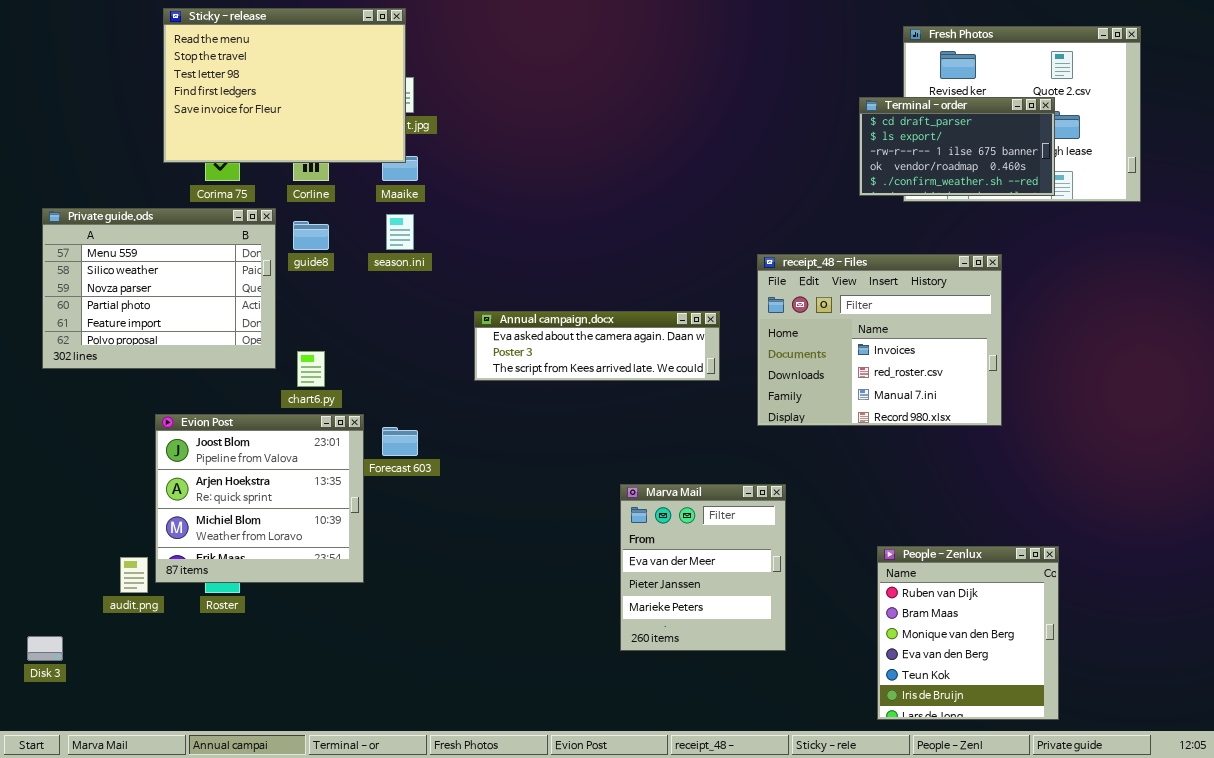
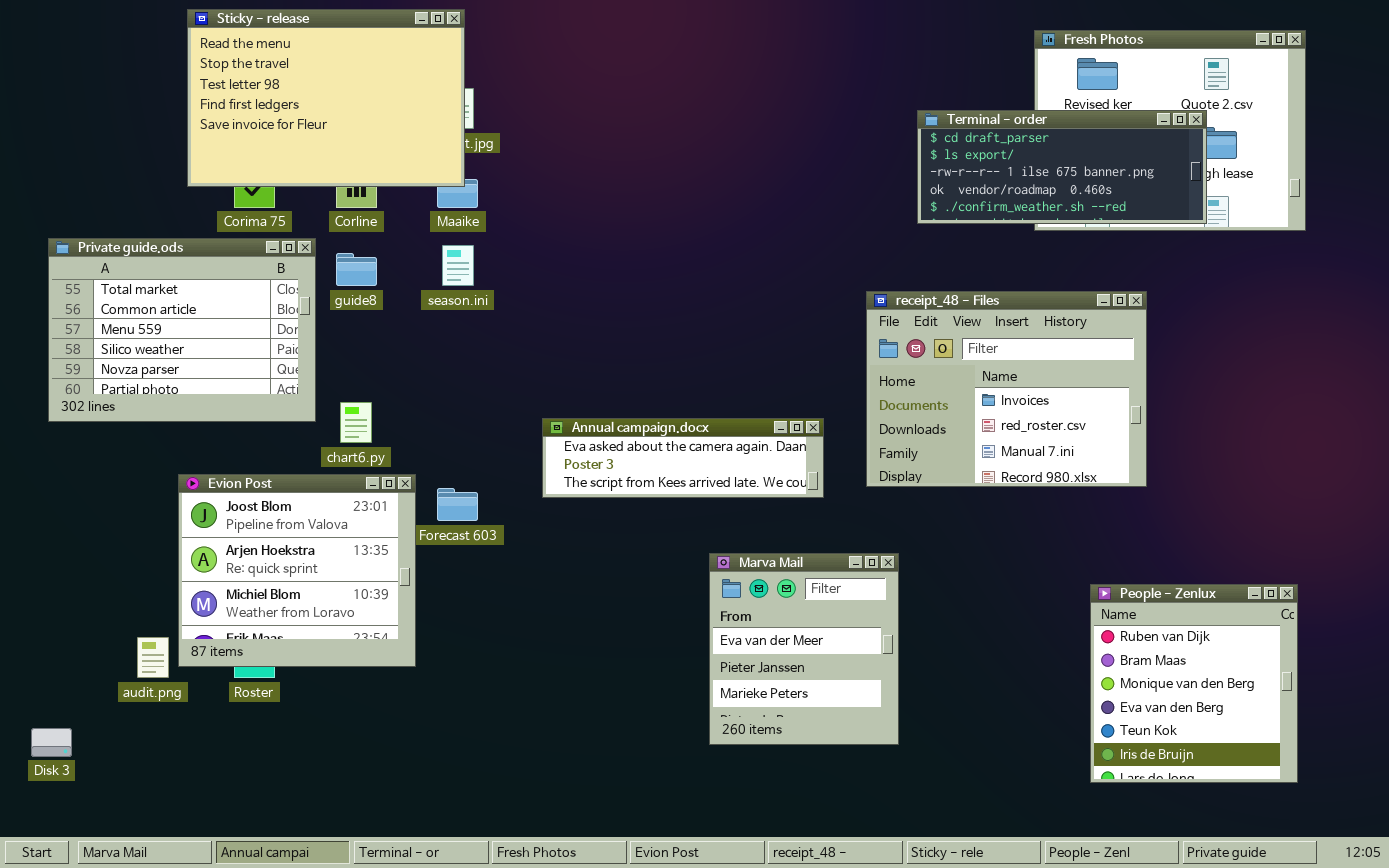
Terminal - order: [859,97,1055,196] -> [917,110,1207,224], resized
Private guide.ods: [42,208,276,369] -> [48,238,316,422], scrolled up 2 rows
Annual campaign.docx: [474,311,720,381] -> [542,418,824,498], moved
People - Zenlux: [877,546,1059,720] -> [1090,584,1298,783], moved

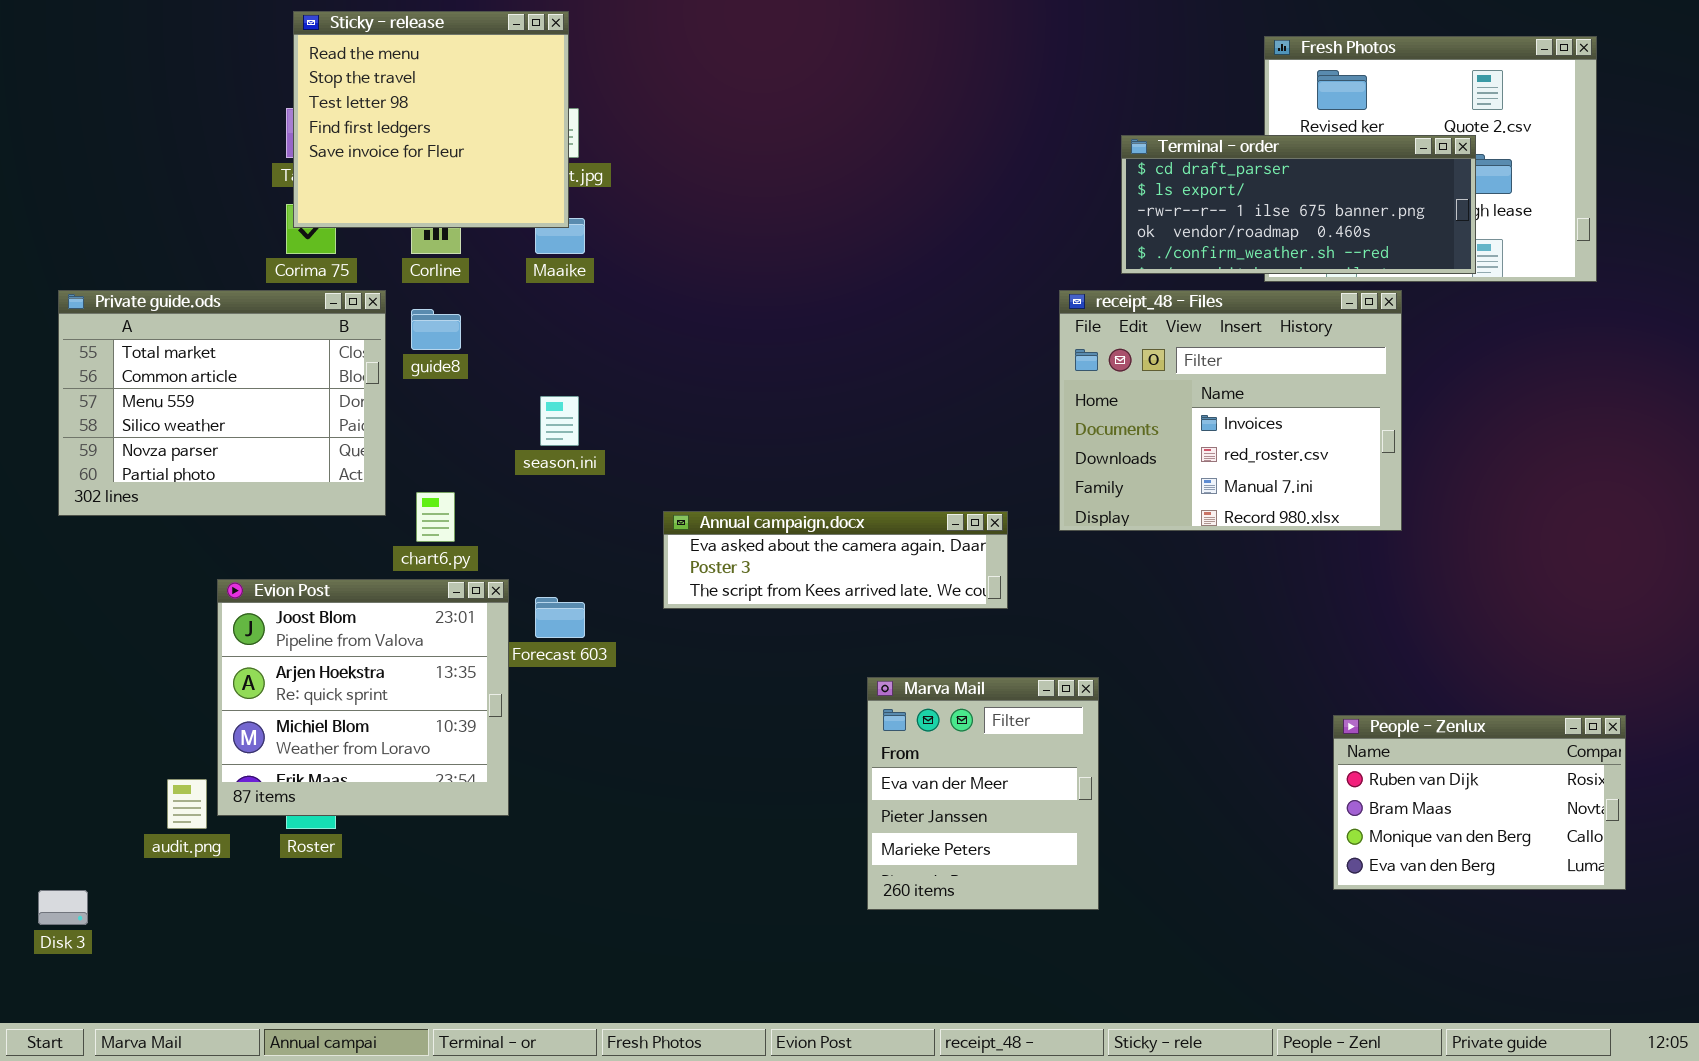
Sticky - release: [187,9,465,187] -> [293,11,569,228], resized
season.ini: [442,245,474,286] -> [540,396,579,446], moved
receipt_48 - Files: [866,291,1147,487] -> [1059,290,1402,531], moved
People - Zenlux: [1090,584,1298,783] -> [1333,715,1626,890], resized

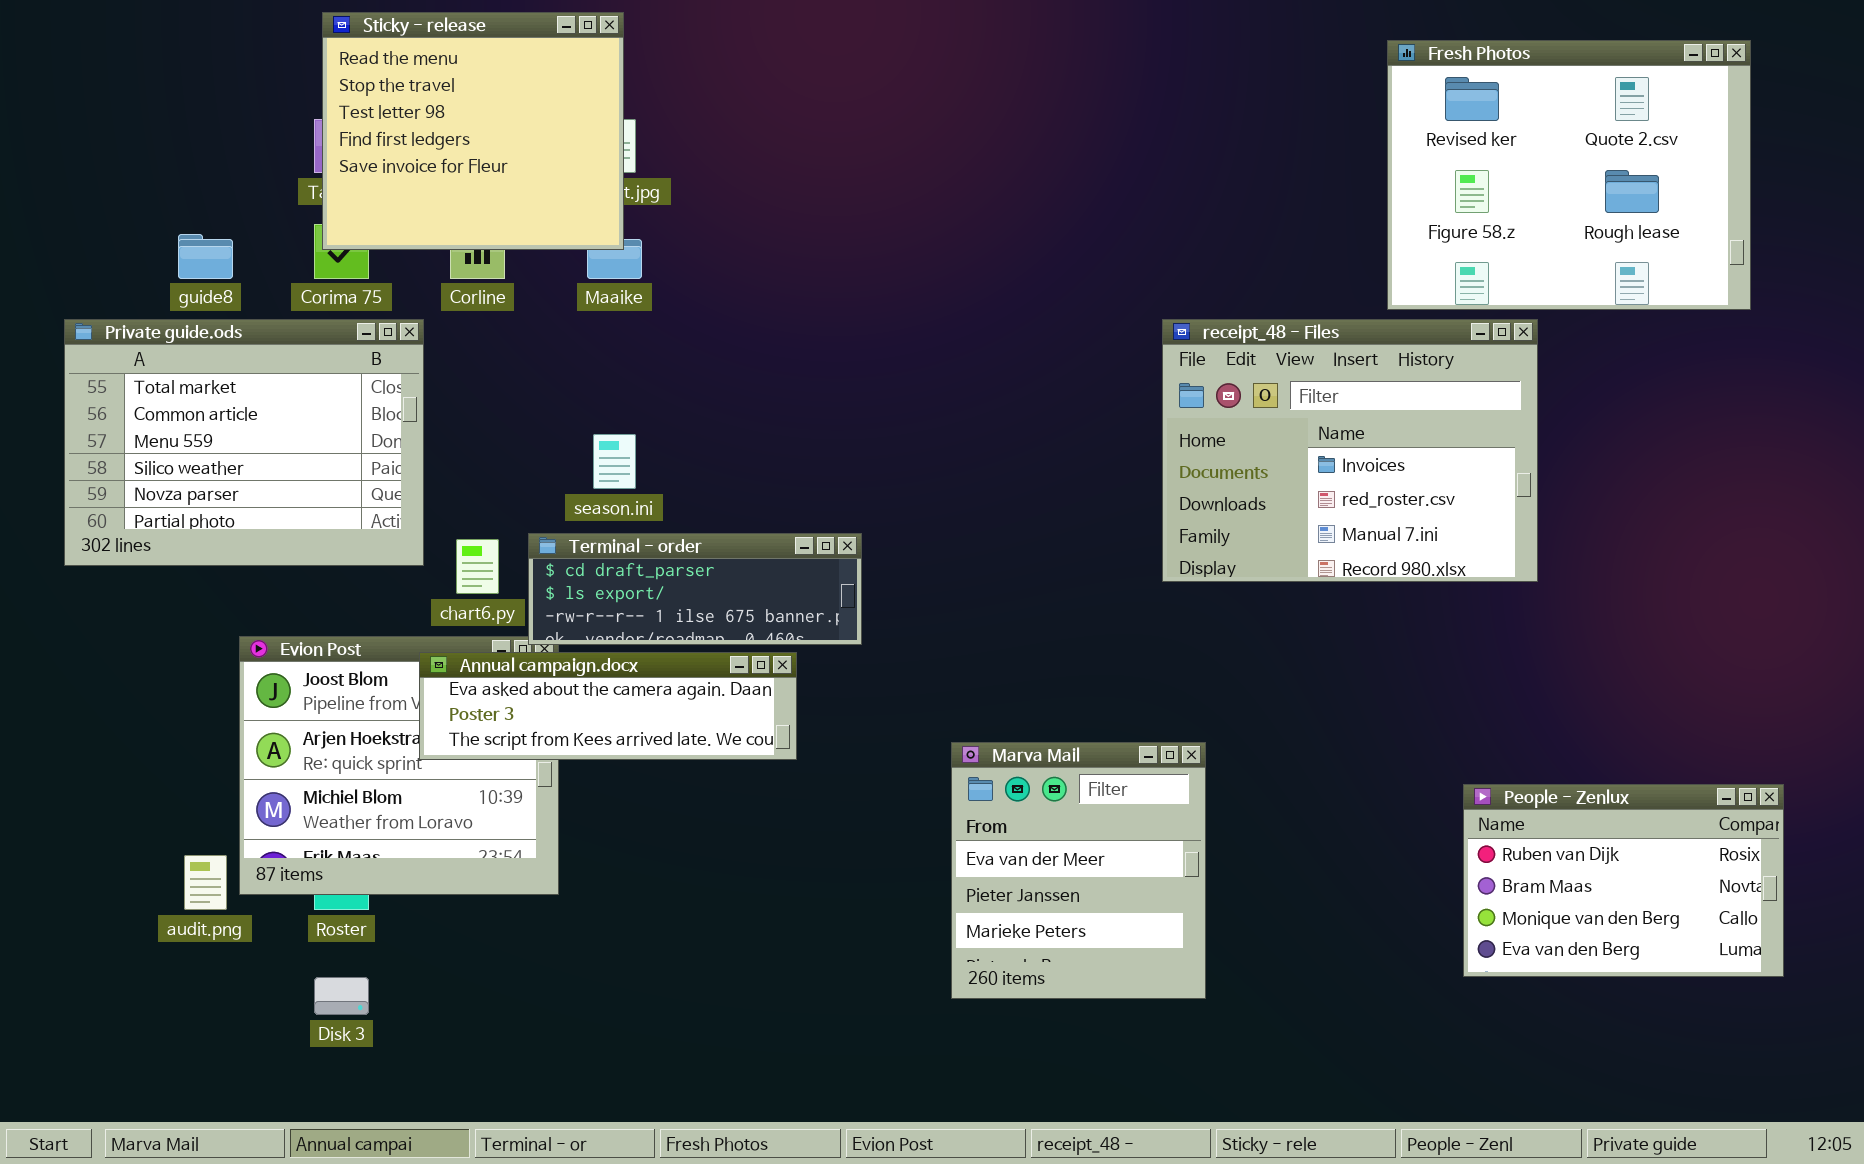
Terminal - order: [1121,135,1476,274] -> [528,533,862,645], moved, resized
guide8: [411,309,461,350] -> [178,234,233,279], moved
Annual campaign.docx: [663,511,1008,609] -> [419,652,797,760], moved
Disk 3: [38,890,88,925] -> [314,977,369,1015], moved

